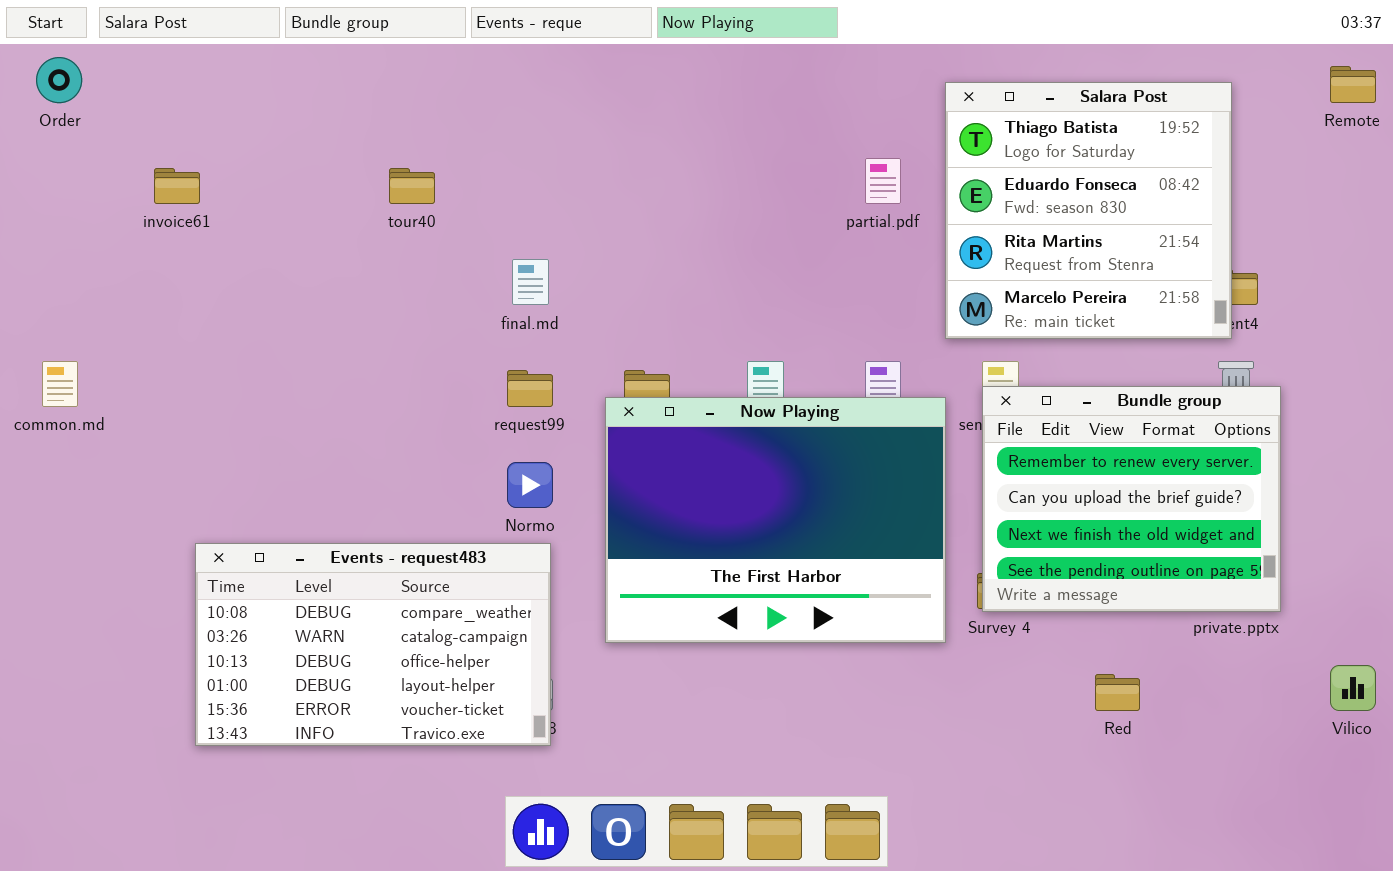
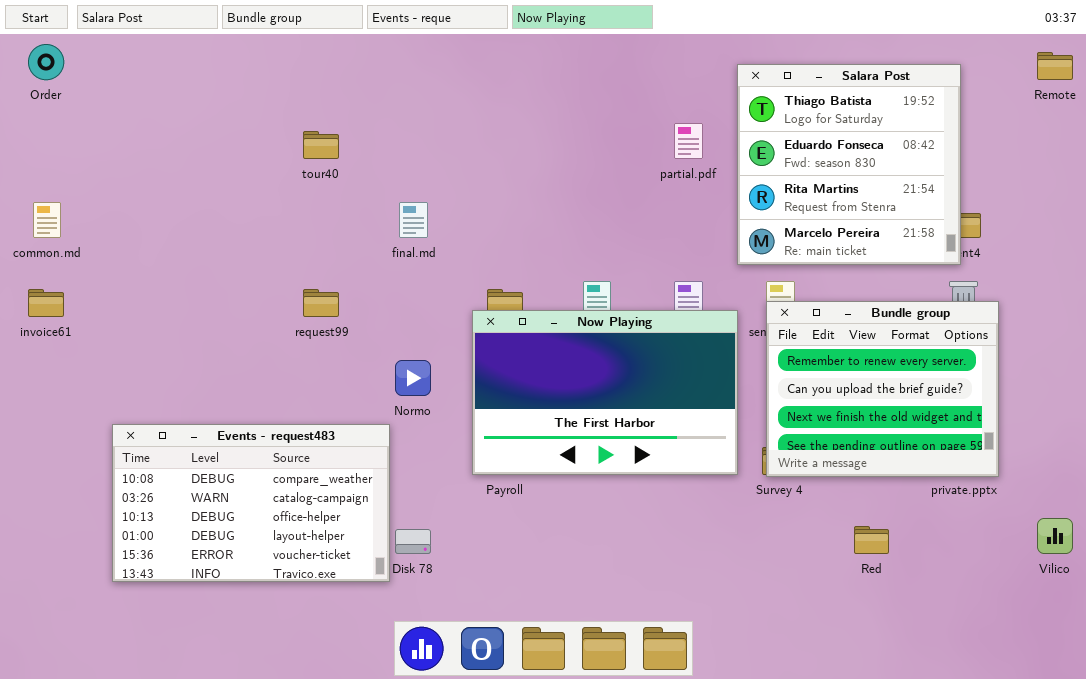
invoice61: [154,168,200,204] -> [28,289,64,317], moved
common.md: [42,361,78,407] -> [33,202,61,238], moved
request99: [507,370,553,407] -> [303,289,339,317], moved
Now Playing: [605,397,946,643] -> [472,310,738,475], resized
Events - request483: [195,543,551,746] -> [112,424,390,582], moved

